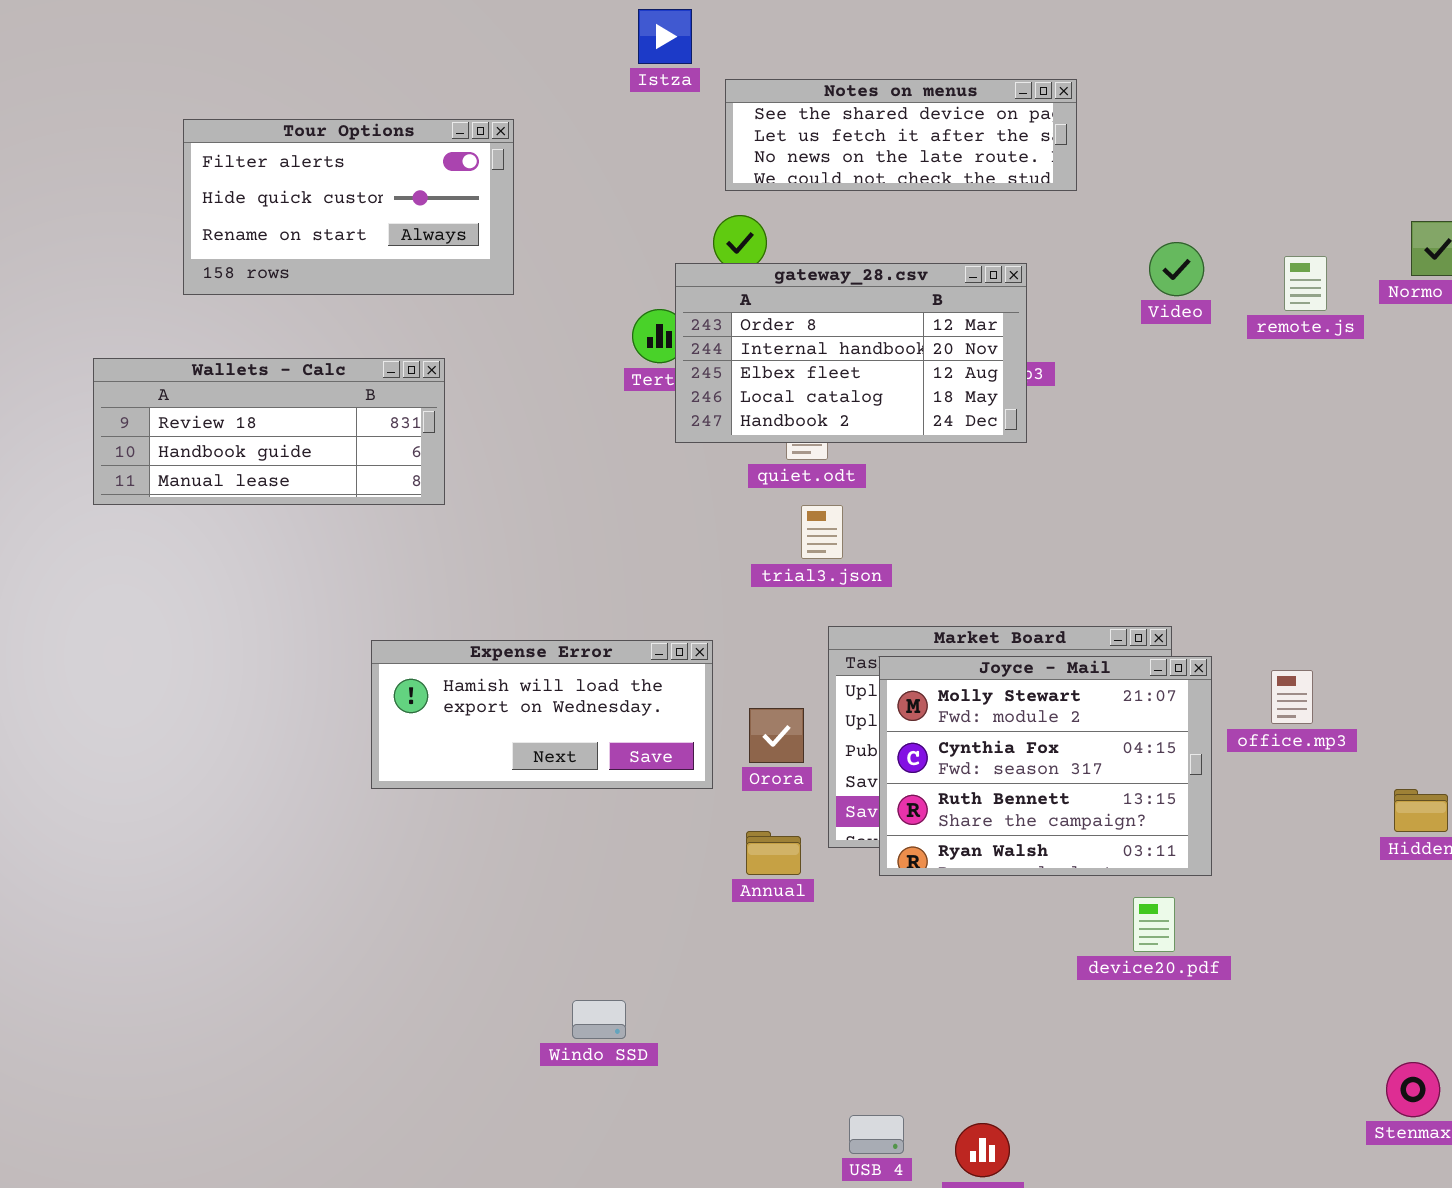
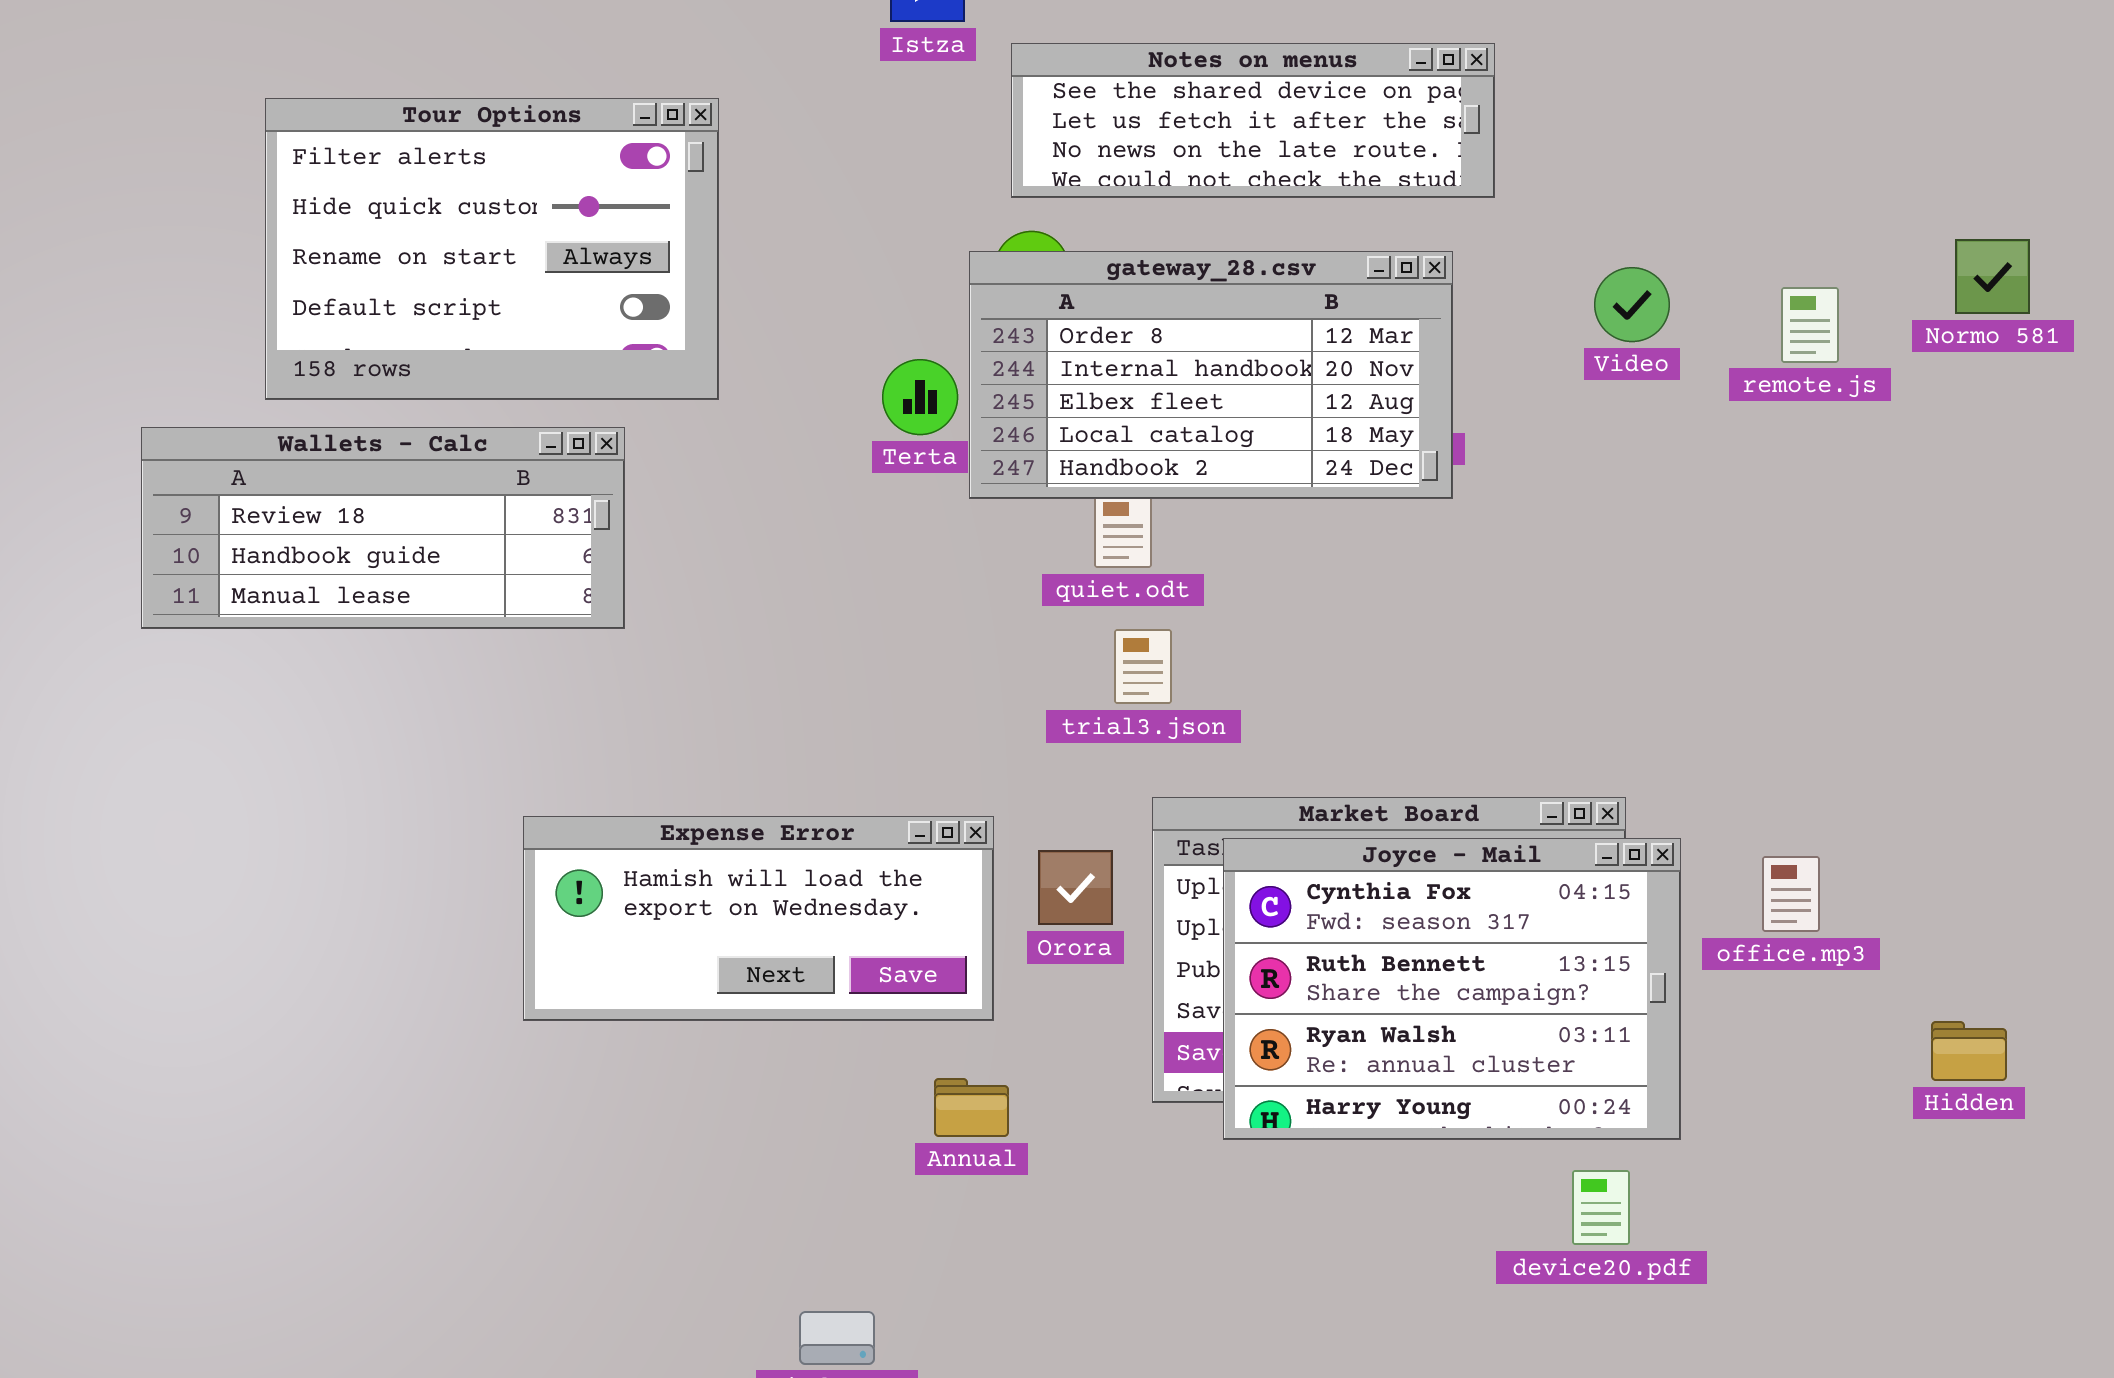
Tour Options: [183,119,514,295] -> [265,98,719,400], resized
gateway_28.csv: [675,263,1027,443] -> [969,251,1453,499], moved
Joyce - Mail: [879,656,1212,876] -> [1223,838,1681,1140], scrolled down 1 row
Orora: [749,708,804,763] -> [1038,850,1113,925], moved
Annual: [746,831,801,875] -> [934,1078,1009,1137], moved

